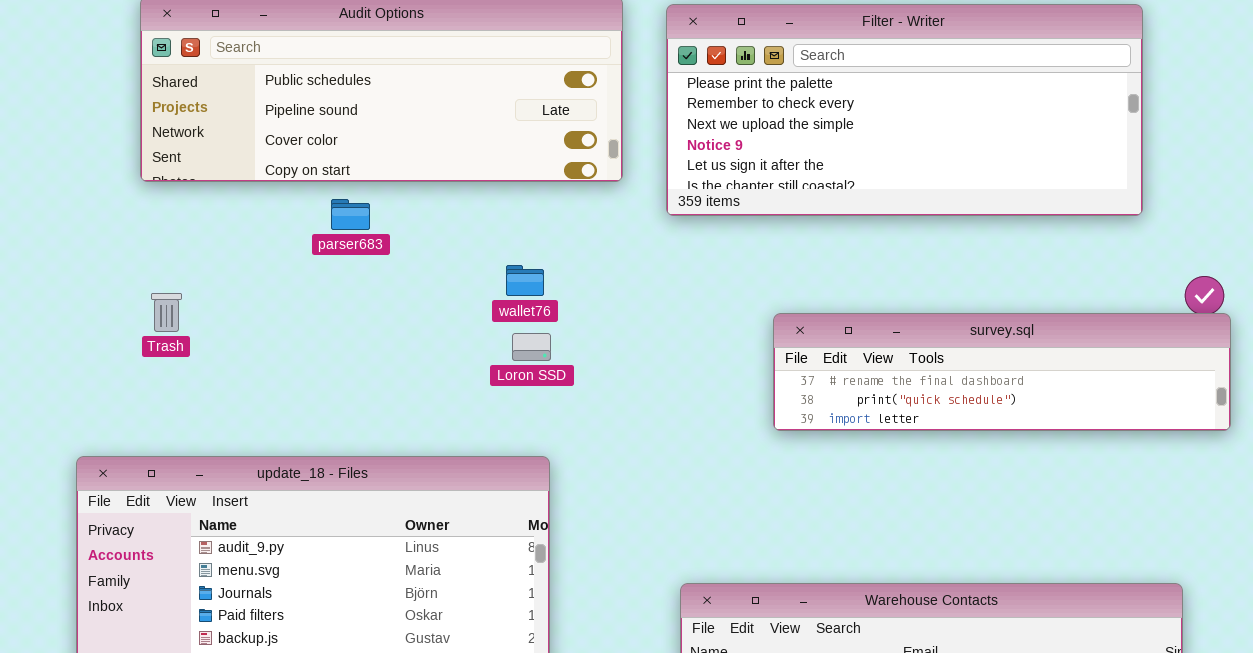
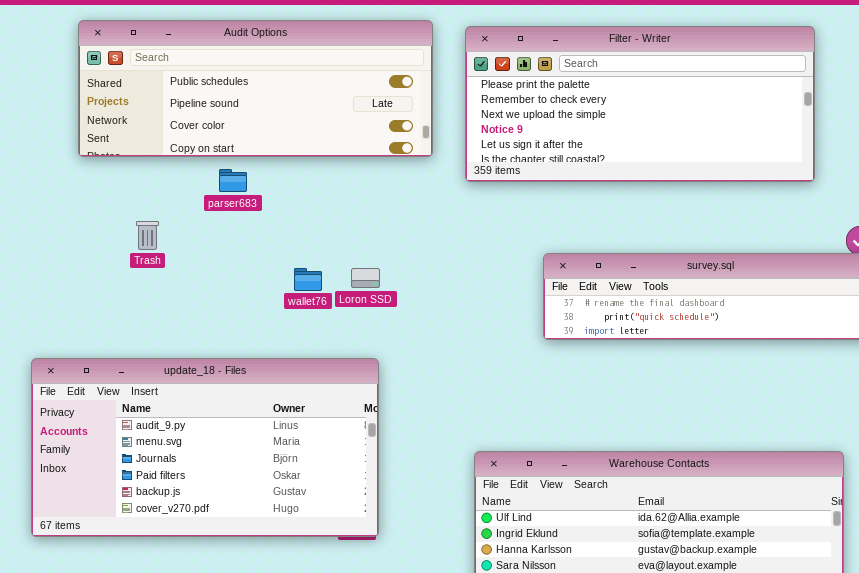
wallet76: [506,265,544,296] -> [294,268,322,291], moved
Trash: [151,293,182,332] -> [136,221,159,250], moved

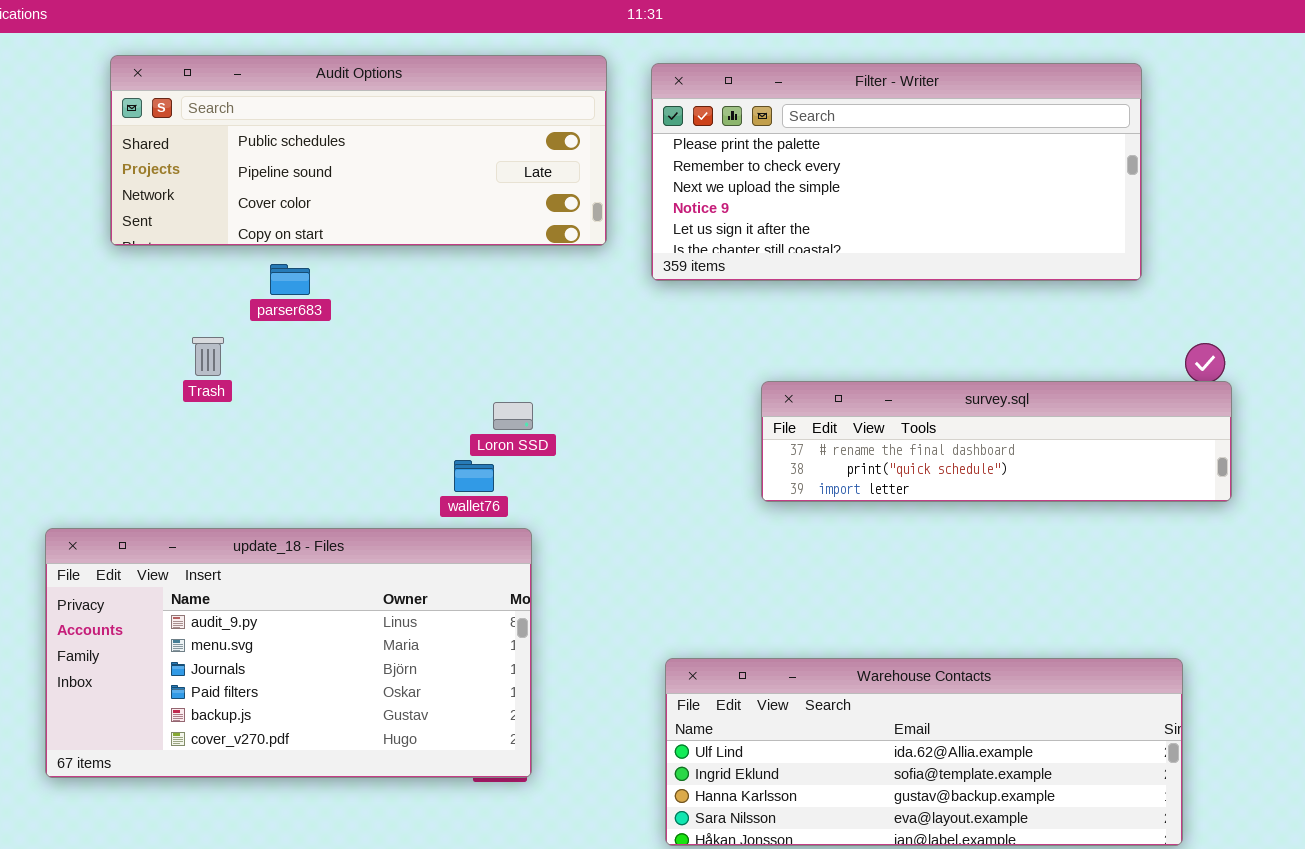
parser683: [219,169,247,192] -> [270,264,310,295], moved
wallet76: [294,268,322,291] -> [454,460,494,492], moved

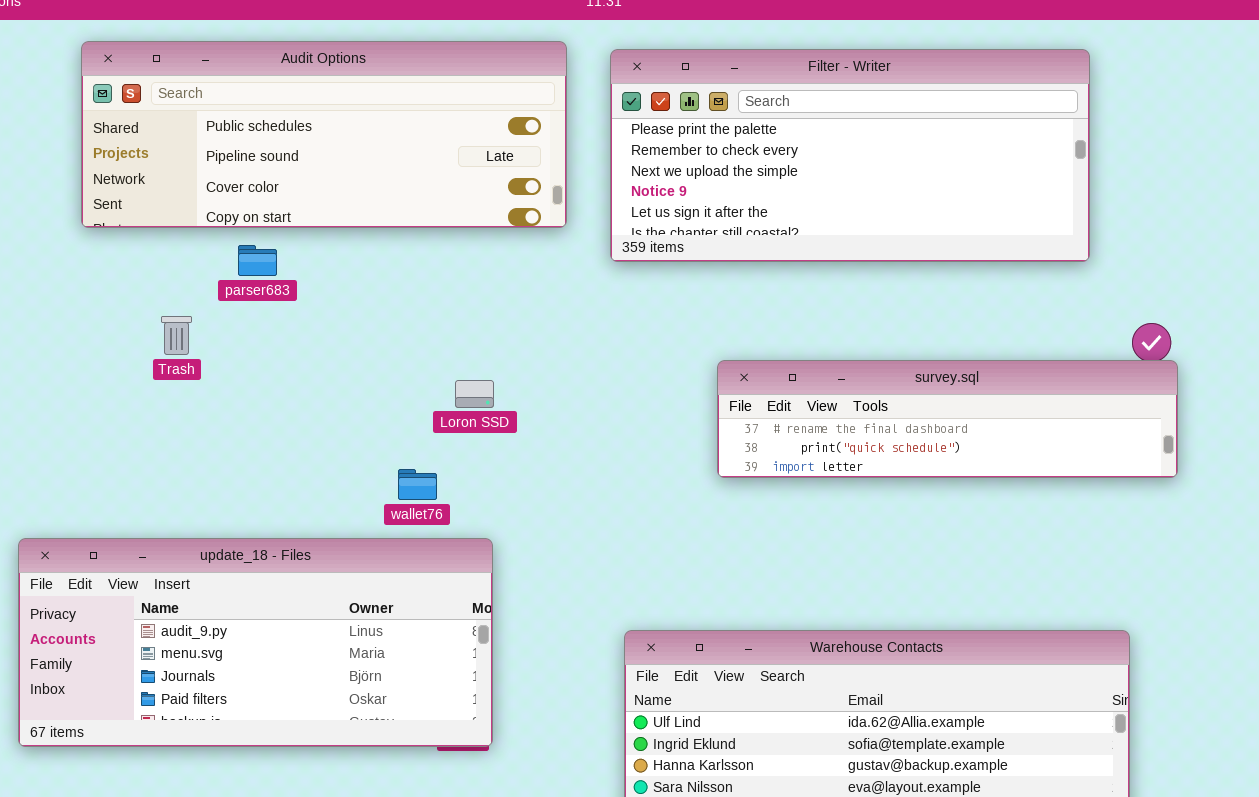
wallet76: [454,460,494,492] -> [398,469,437,500], moved
update_18 - Files: [45,528,532,778] -> [18,538,493,747], resized

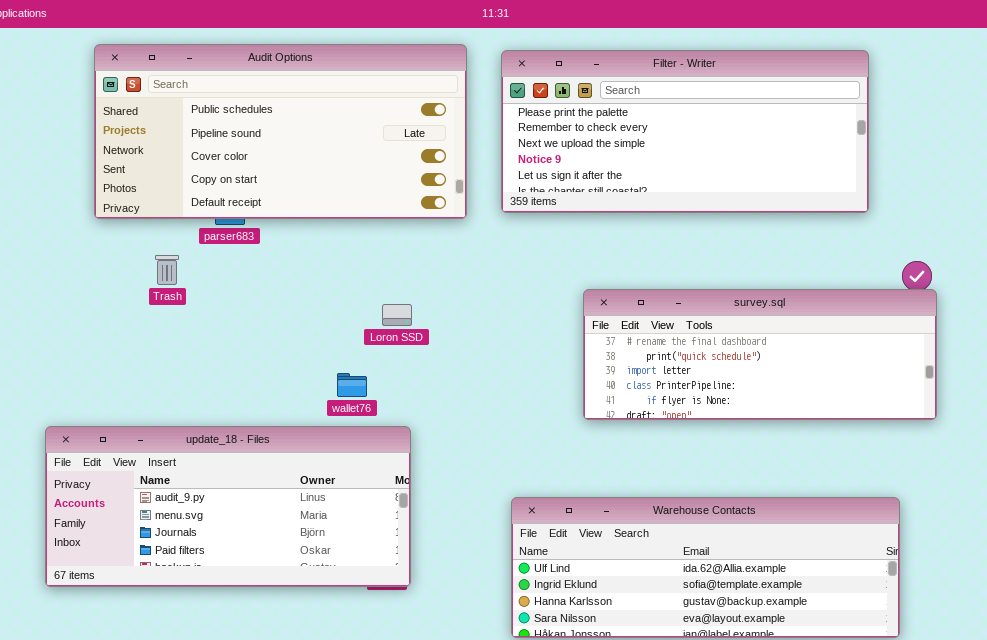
Audit Options: [81,41,567,228] -> [94,44,467,219], resized
survey.sql: [717,360,1178,478] -> [583,289,937,420], resized

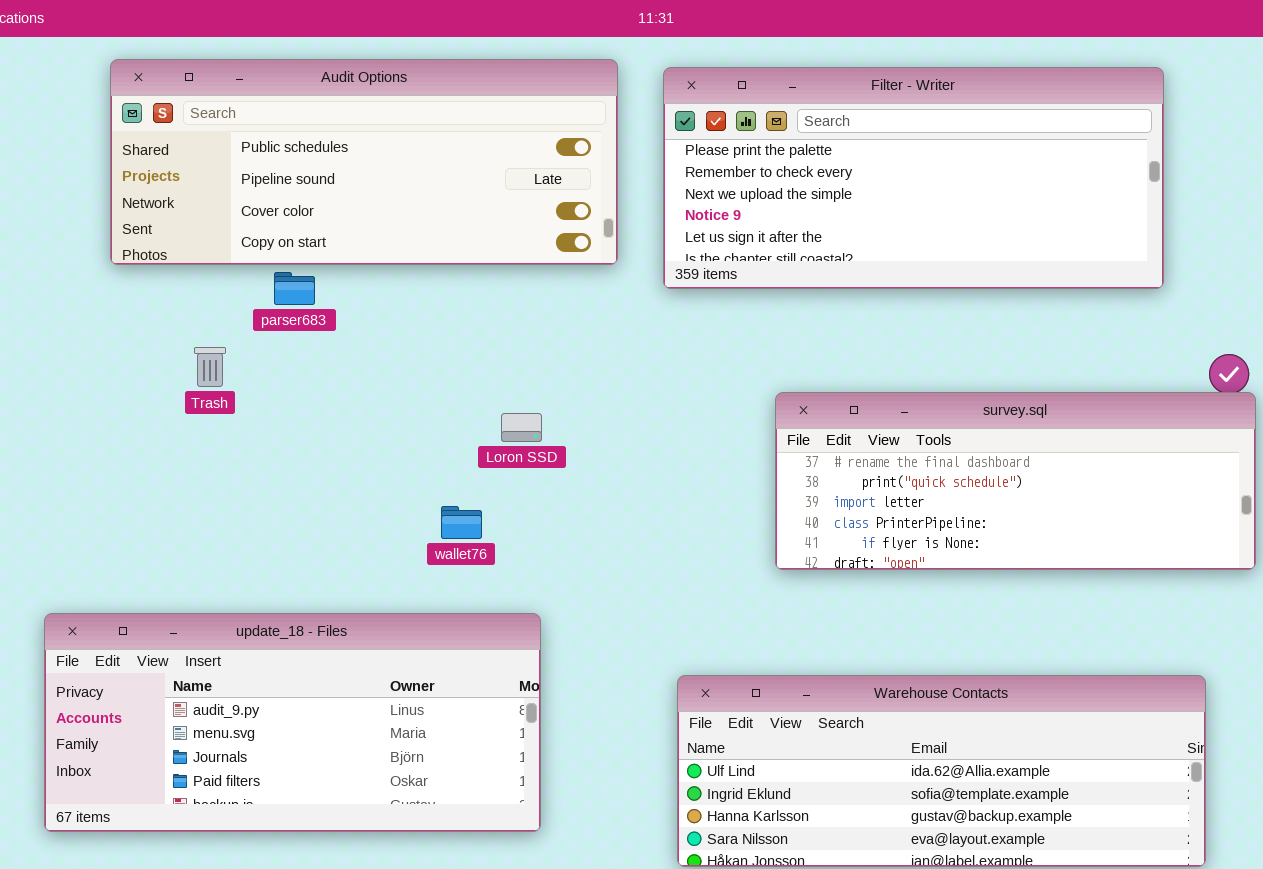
Audit Options: [94,44,467,219] -> [110,59,618,265], resized
update_18 - Files: [45,426,411,587] -> [44,613,541,832], moved

